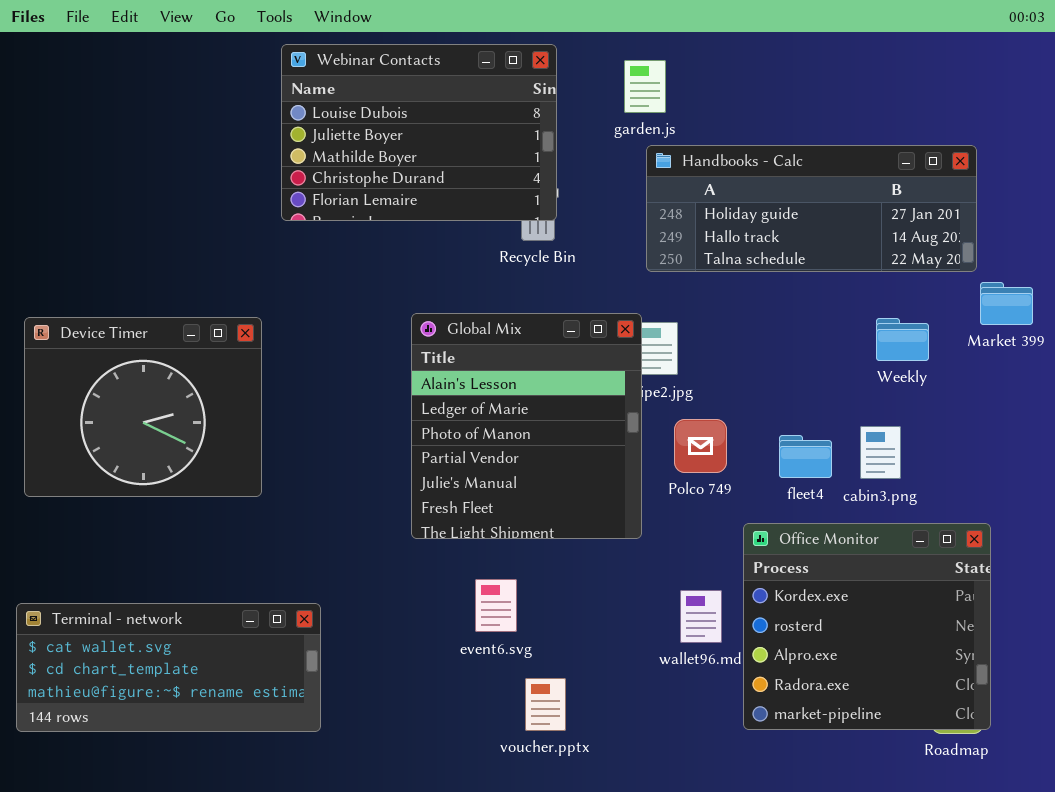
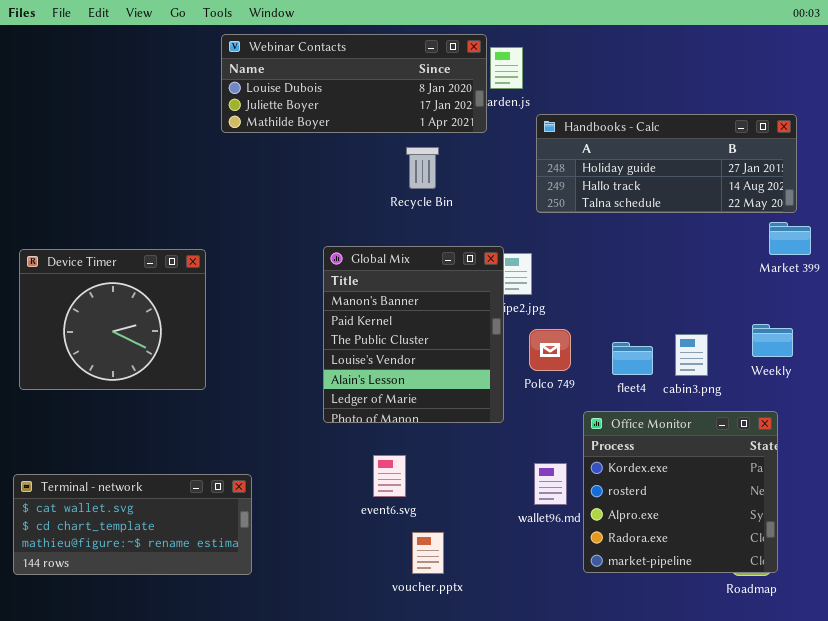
Webinar Contacts: [281,44,557,221] -> [221,34,487,133], resized
Handbooks - Calc: [646,145,977,272] -> [536,114,797,213], moved
Global Mix: [411,313,642,539] -> [323,246,504,423], scrolled up 4 rows
Weekly: [876,318,929,361] -> [752,324,793,357], moved

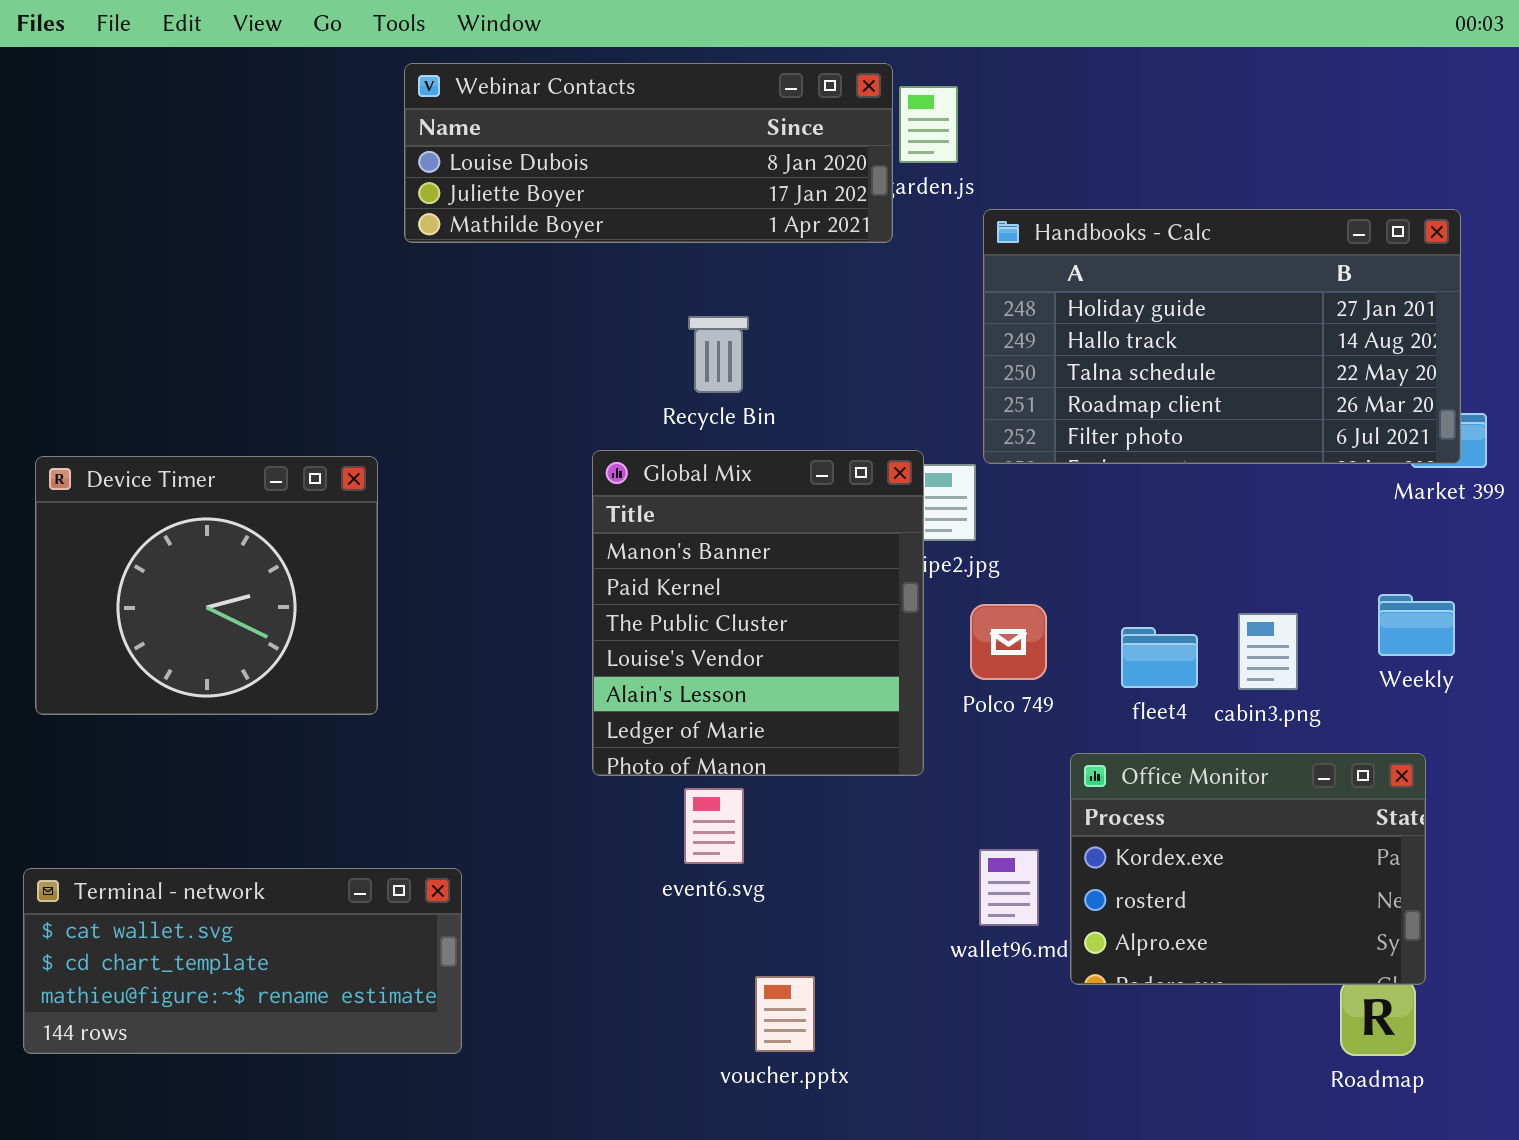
Handbooks - Calc: [536,114,797,213] -> [983,209,1461,464], resized
Recycle Bin: [406,147,439,189] -> [688,316,749,393], moved
Office Monitor: [583,411,778,573] -> [1070,753,1426,985], resized
event6.svg: [373,455,406,497] -> [684,788,744,864], moved

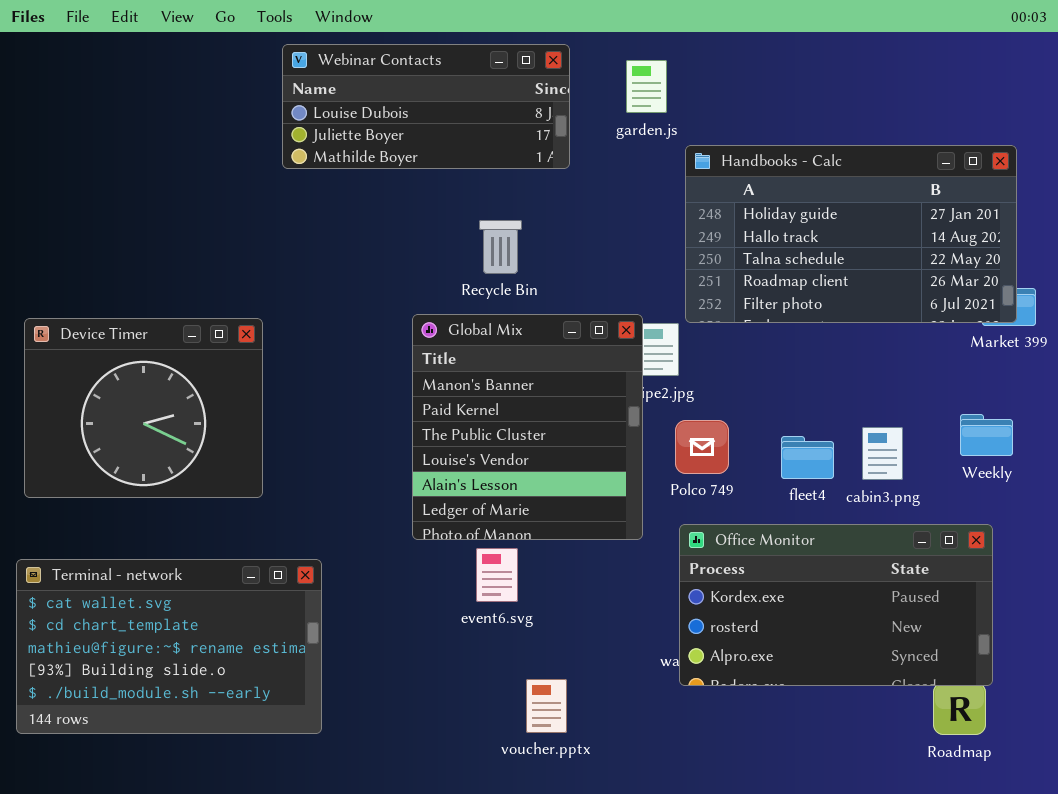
Webinar Contacts: [404,63,893,243] -> [282,44,570,169], resized
Office Monitor: [1070,753,1426,985] -> [679,524,993,686], resized
Terminal - network: [23,868,462,1054] -> [16,559,322,734], resized

